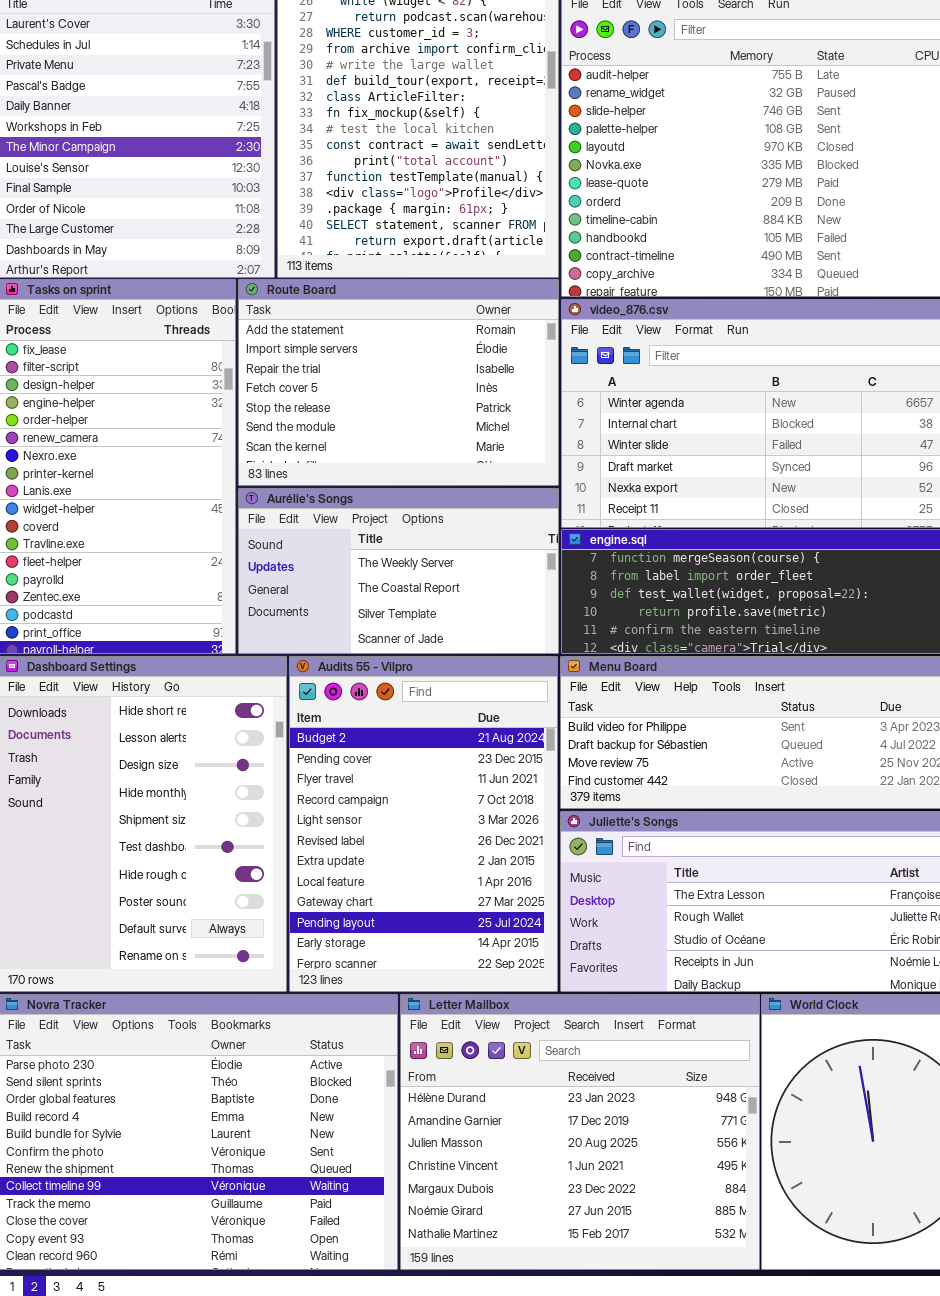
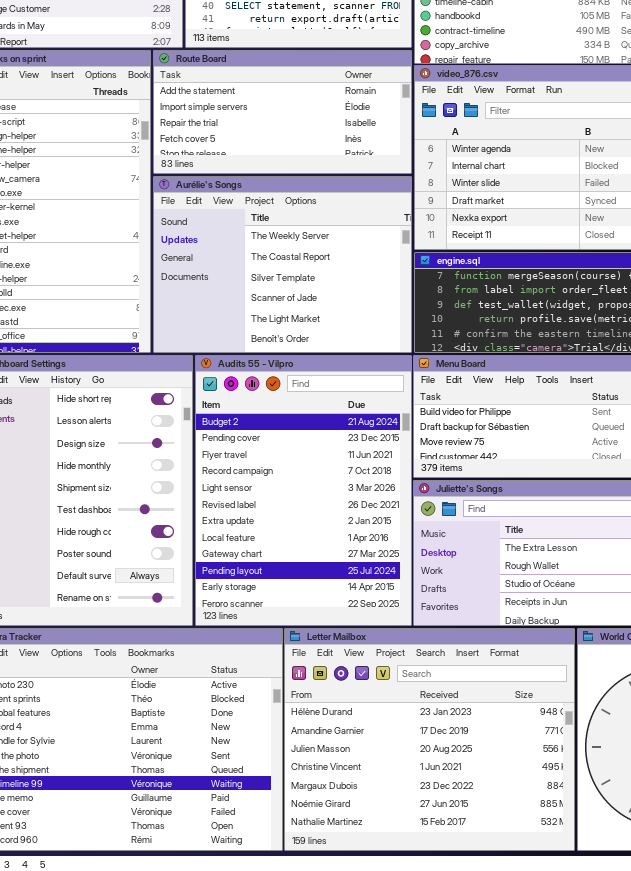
Route Board: [238,279,559,486] -> [153,50,412,174], resized
Aurélie's Songs: [238,488,559,654] -> [153,176,412,353], resized

